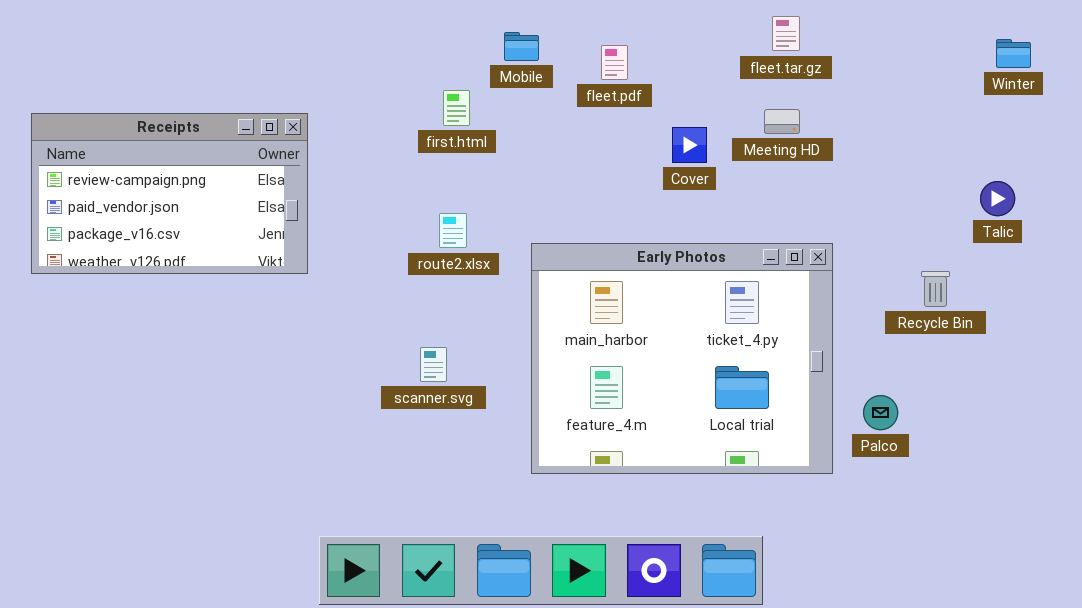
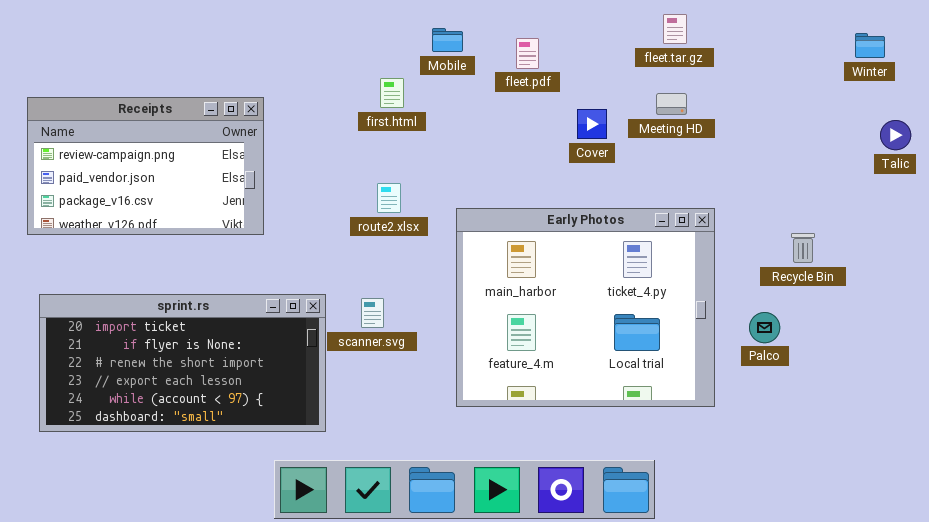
Talic: [980,181,1015,216] -> [880,120,911,150], moved
sprint.rs: none -> [39,294,326,432], opened
Palco: [863,395,898,430] -> [749,312,780,343], moved

